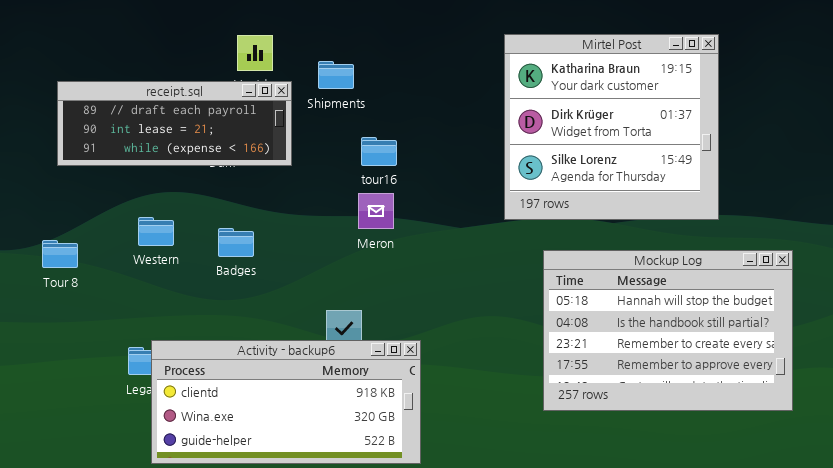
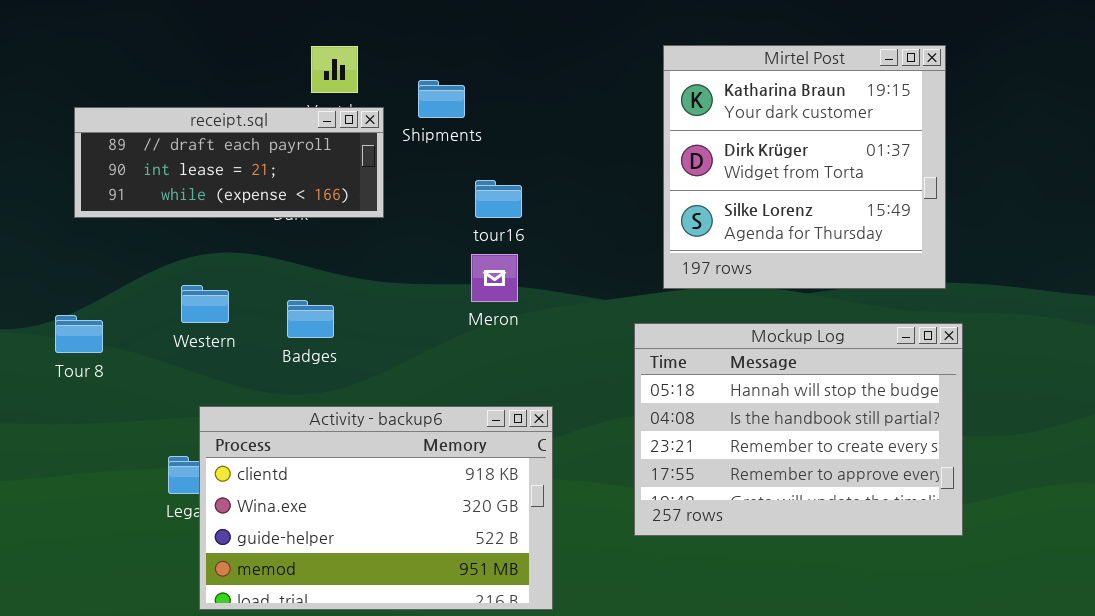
Mockup Log: [543,250,793,411] -> [634,323,963,536], moved
Activity - backup6: [151,340,421,464] -> [199,406,553,610], resized

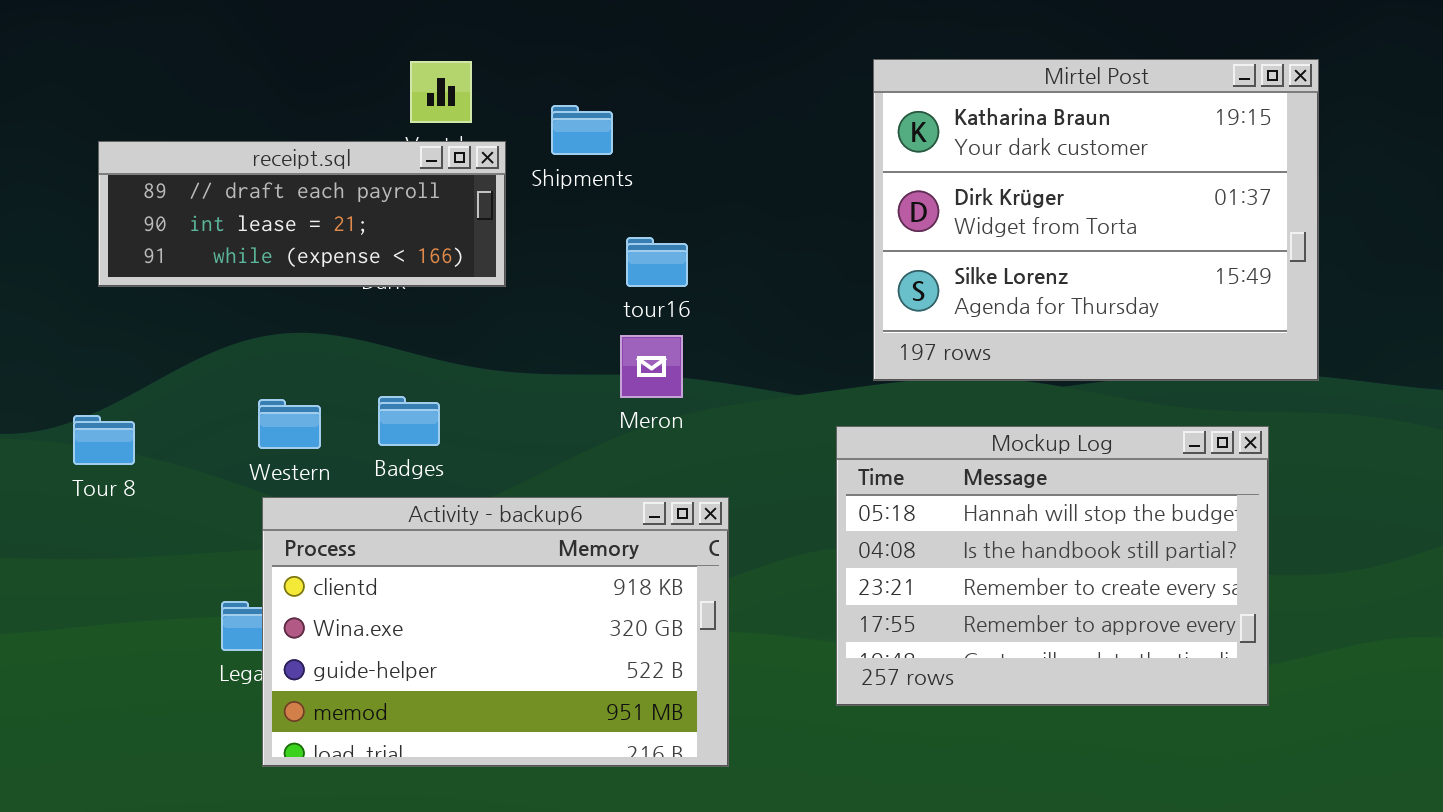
Mirtel Post: [663,45,946,289] -> [873,59,1319,381], resized
Western: [181,285,229,323] -> [258,399,321,449], moved
Activity - backup6: [199,406,553,610] -> [262,497,729,767], moved

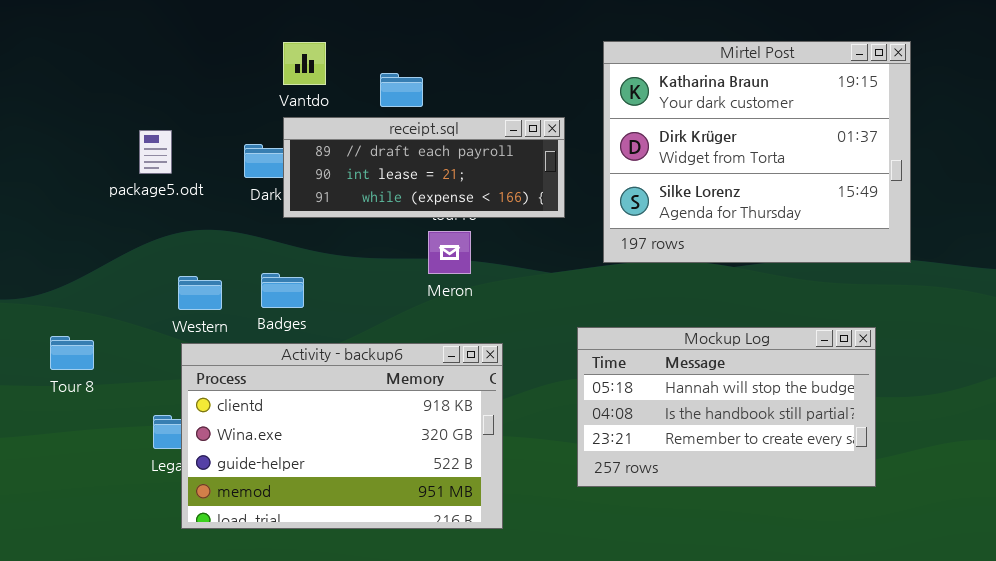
receipt.sql: [98,141,506,287] -> [283,117,565,218], moved
Tour 8: [73,415,135,465] -> [50,336,94,370], moved
Mockup Log: [836,426,1269,706] -> [577,327,876,487], resized

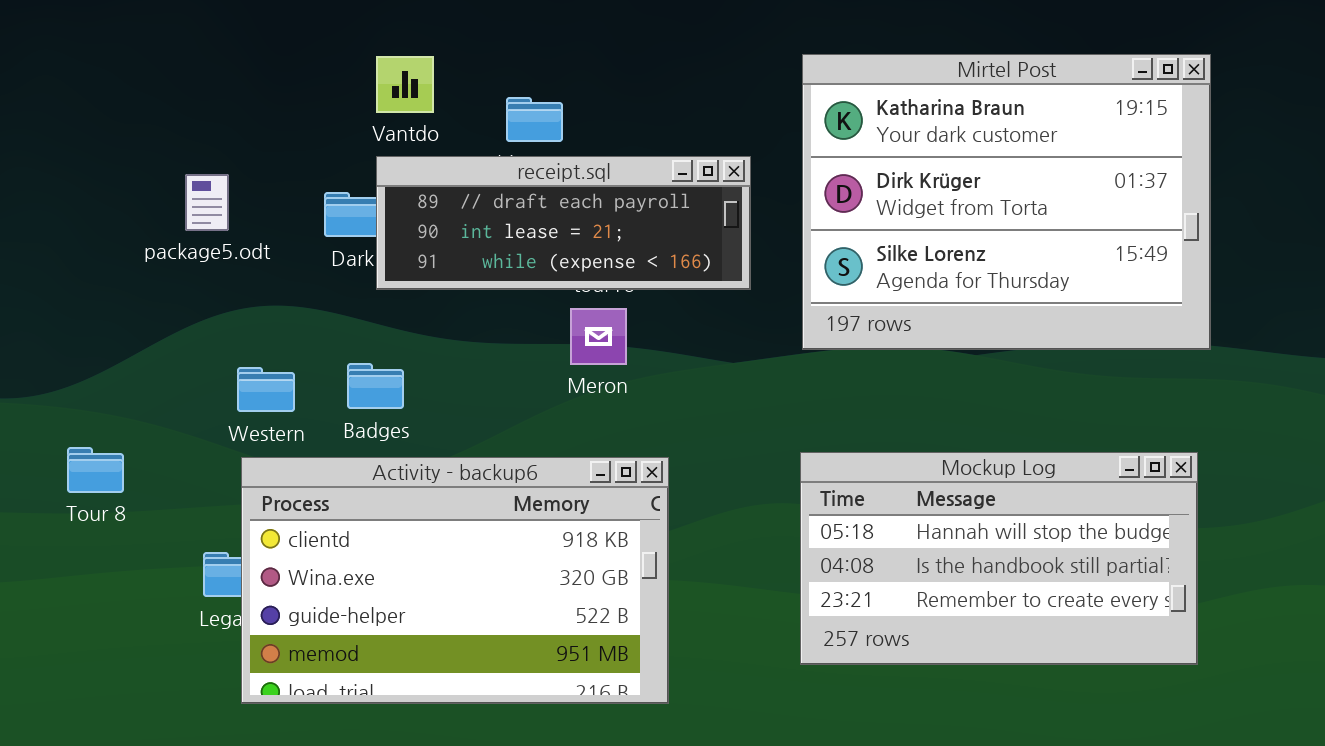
Mockup Log: [577,327,876,487] -> [800,452,1198,665], moved

